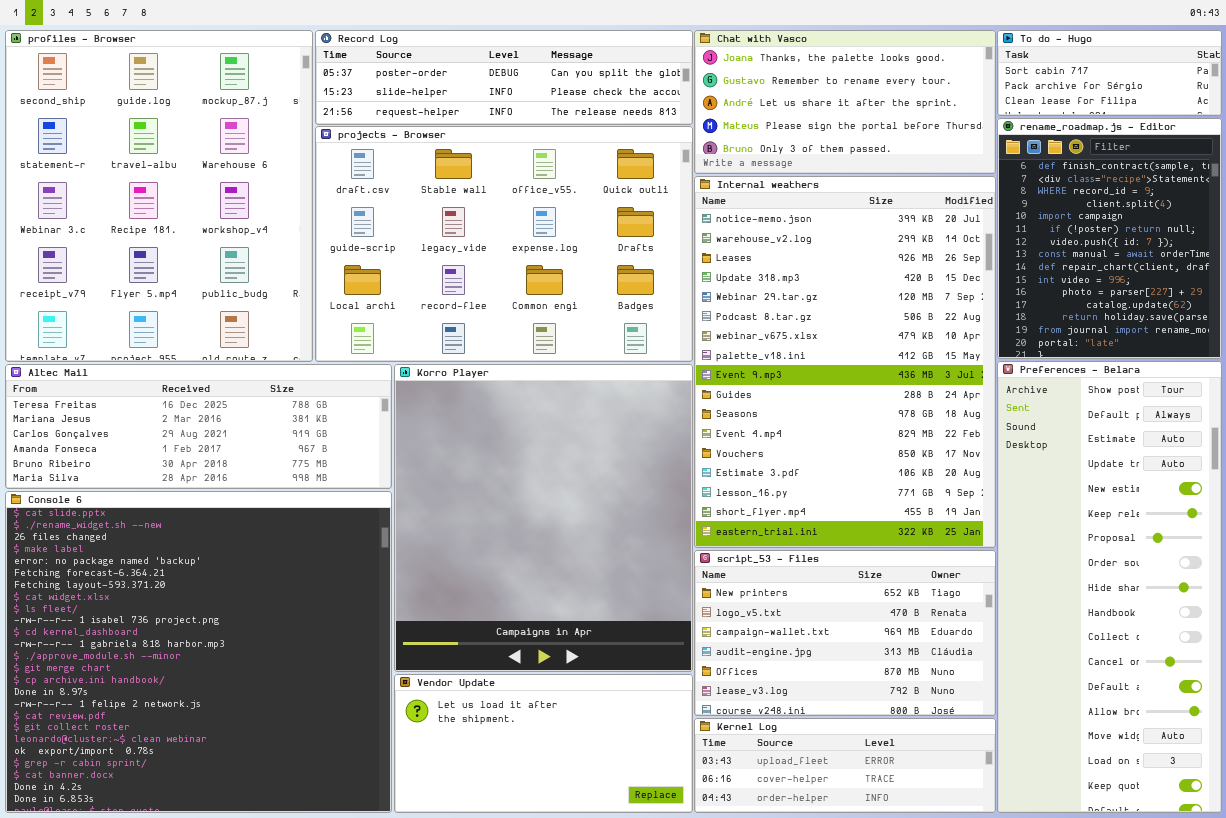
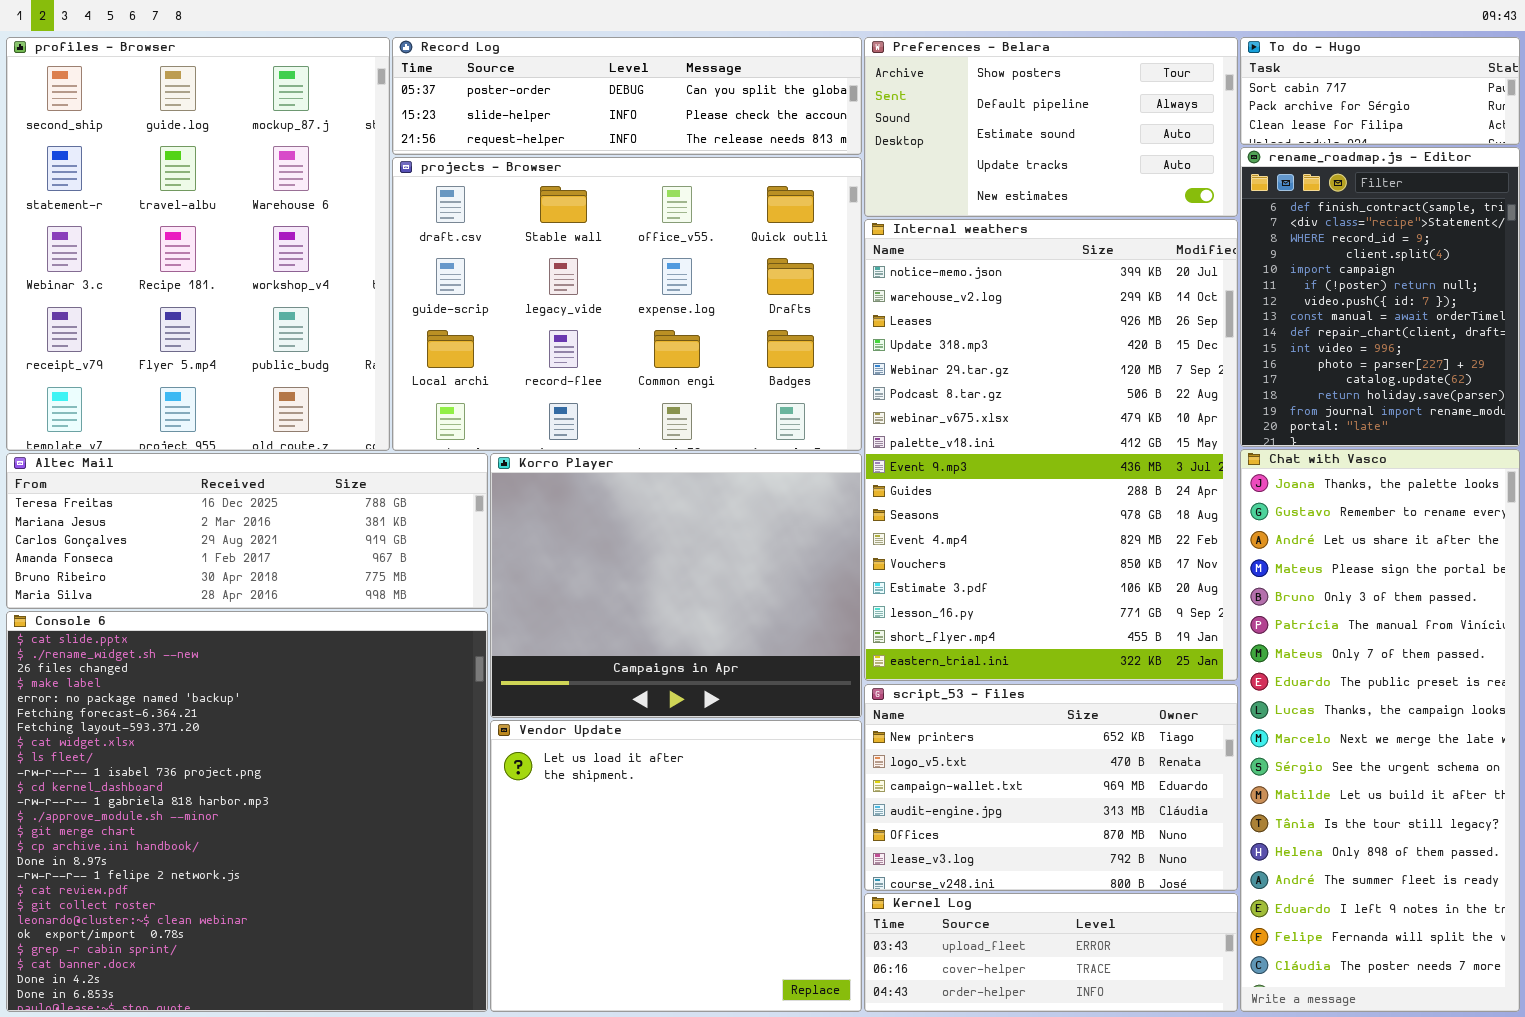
Chat with Vasco: [694,30,996,174] -> [1240,449,1520,1012], moved, resized
Preferences - Belara: [997,361,1222,813] -> [864,37,1238,217], moved, resized
Korro Player: [394,364,693,672] -> [490,453,862,718], resized
Vendor Update: [394,674,693,813] -> [490,720,862,1012], resized

